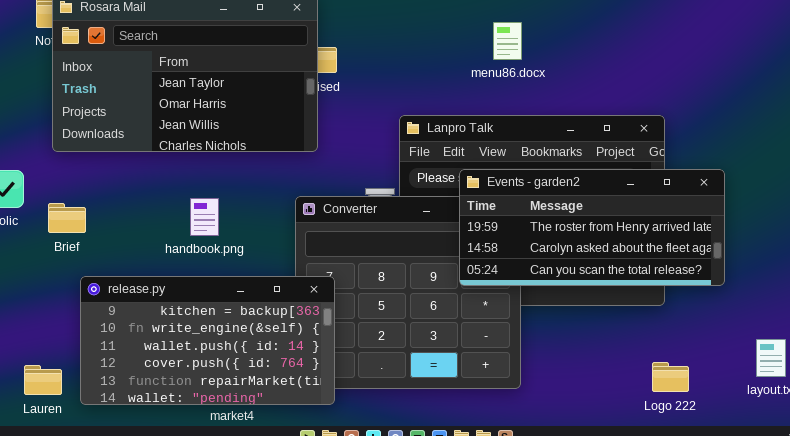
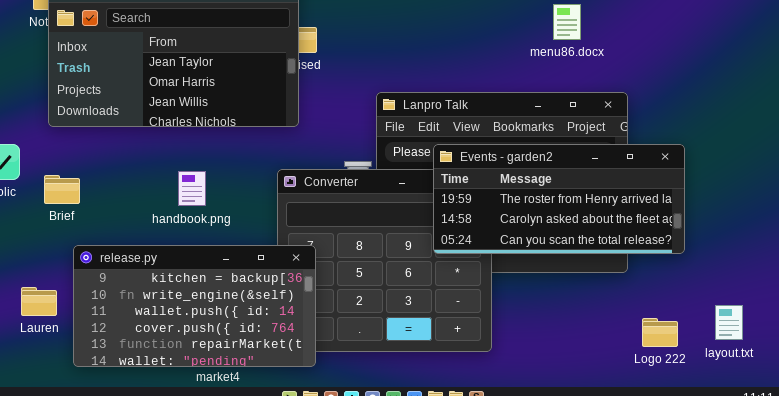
menu86.docx: [493,22,522,60] -> [553,4,581,40], moved
Logo 222: [652,362,689,392] -> [642,318,678,347], moved
Lauren: [24,365,62,395] -> [21,287,57,316], moved

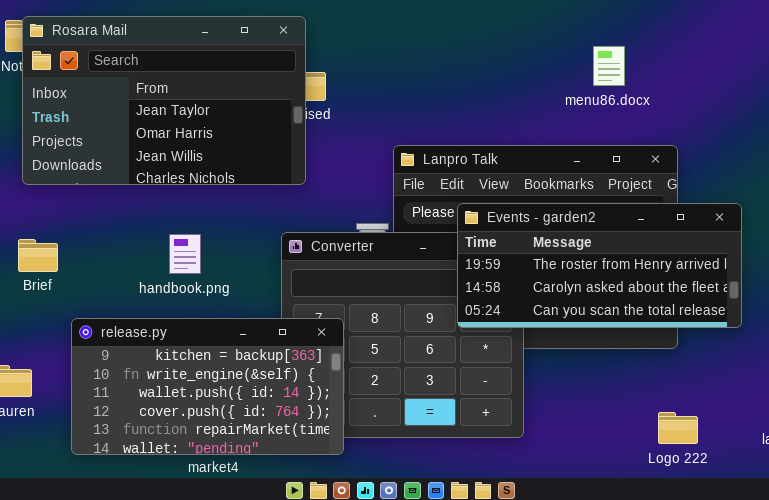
release.py: [73,245,316,367] -> [71,318,344,455], moved
Logo 222: [642,318,678,347] -> [658,412,698,444], moved

